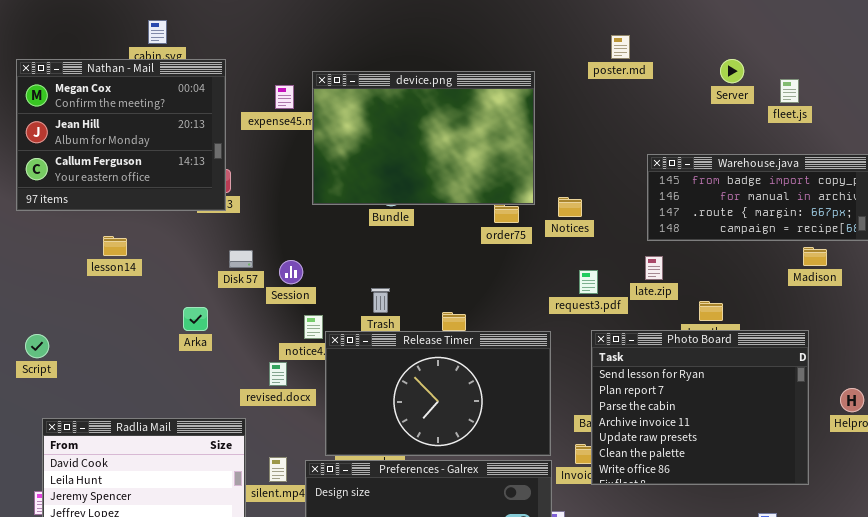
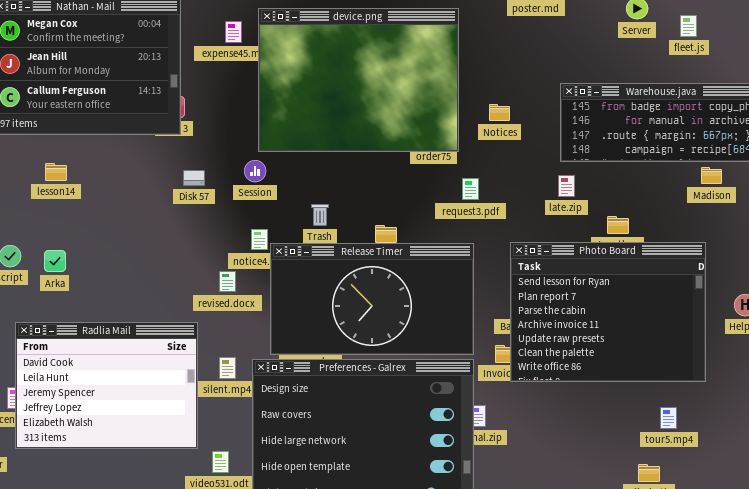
device.png: [312,71,535,205] -> [258,8,459,152], resized
Notices: [558,197,582,217] -> [489,104,510,121], moved
lesson14: [103,236,127,256] -> [45,163,67,181], moved
Session: [279,260,303,284] -> [244,160,266,182], moved
request3.pdf: [579,270,598,294] -> [462,178,479,200], moved
Arka: [183,307,208,331] -> [44,250,66,272], moved

